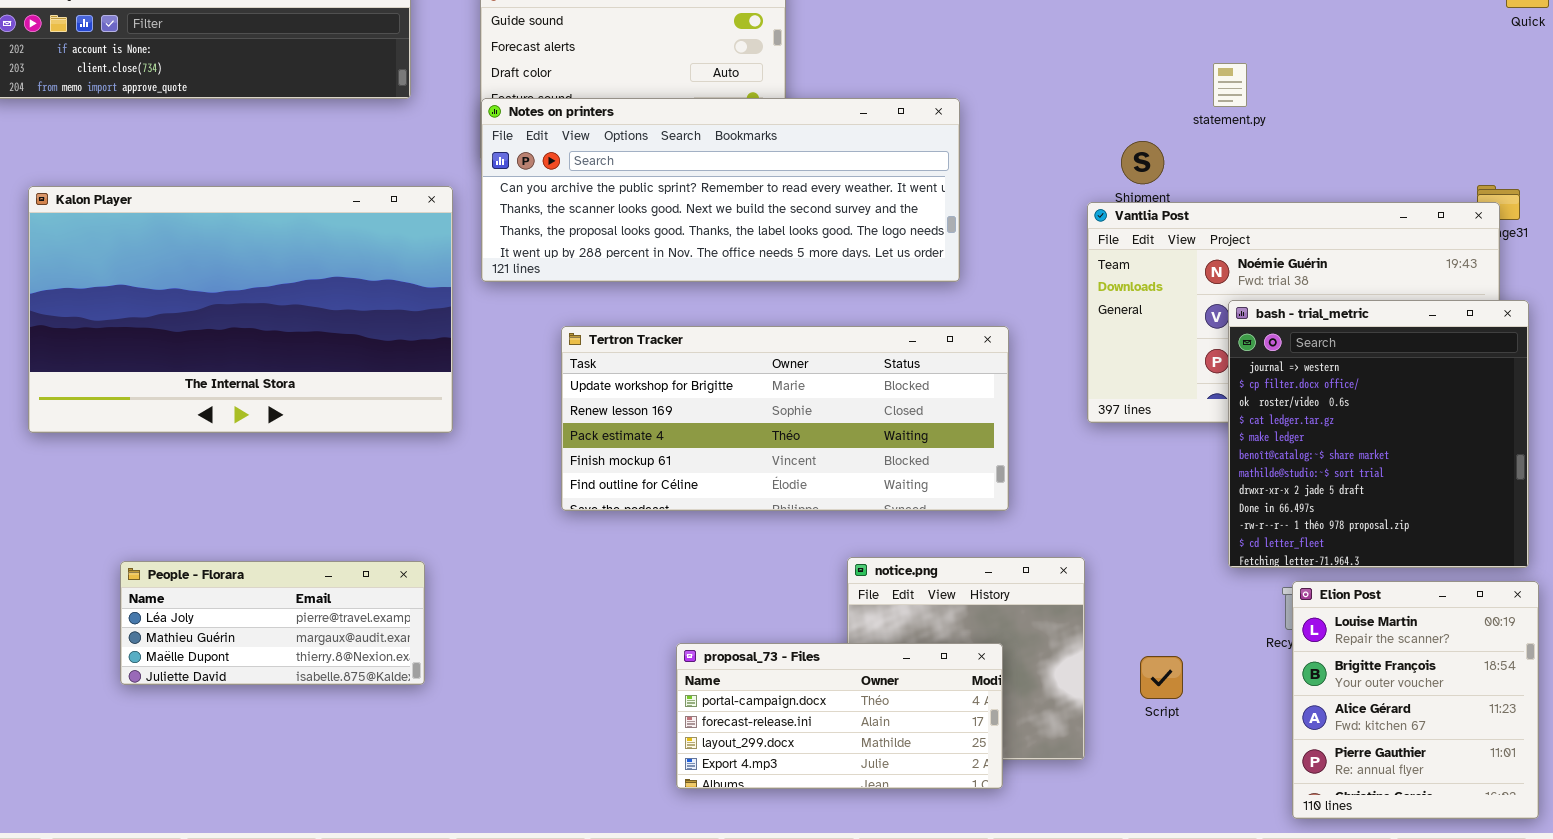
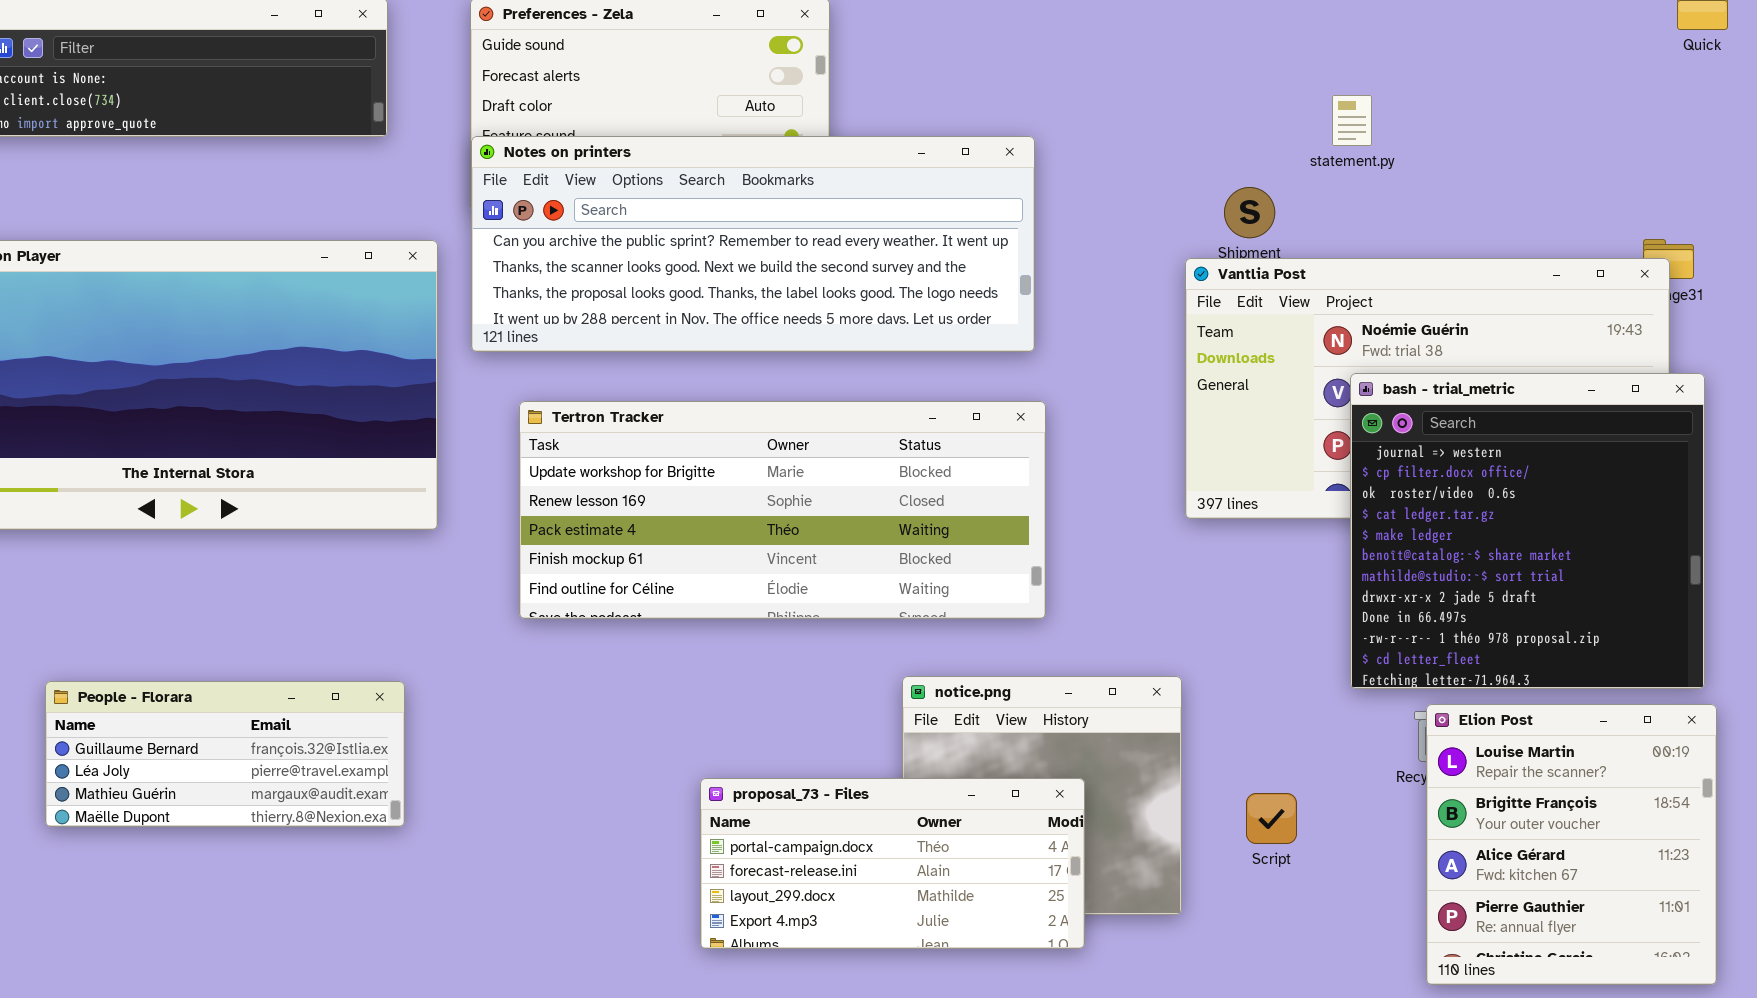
Tertron Tracker: [561,326,1009,511] -> [519,401,1046,619], moved
People - Florara: [120,561,425,685] -> [45,681,405,827], scrolled up 1 row

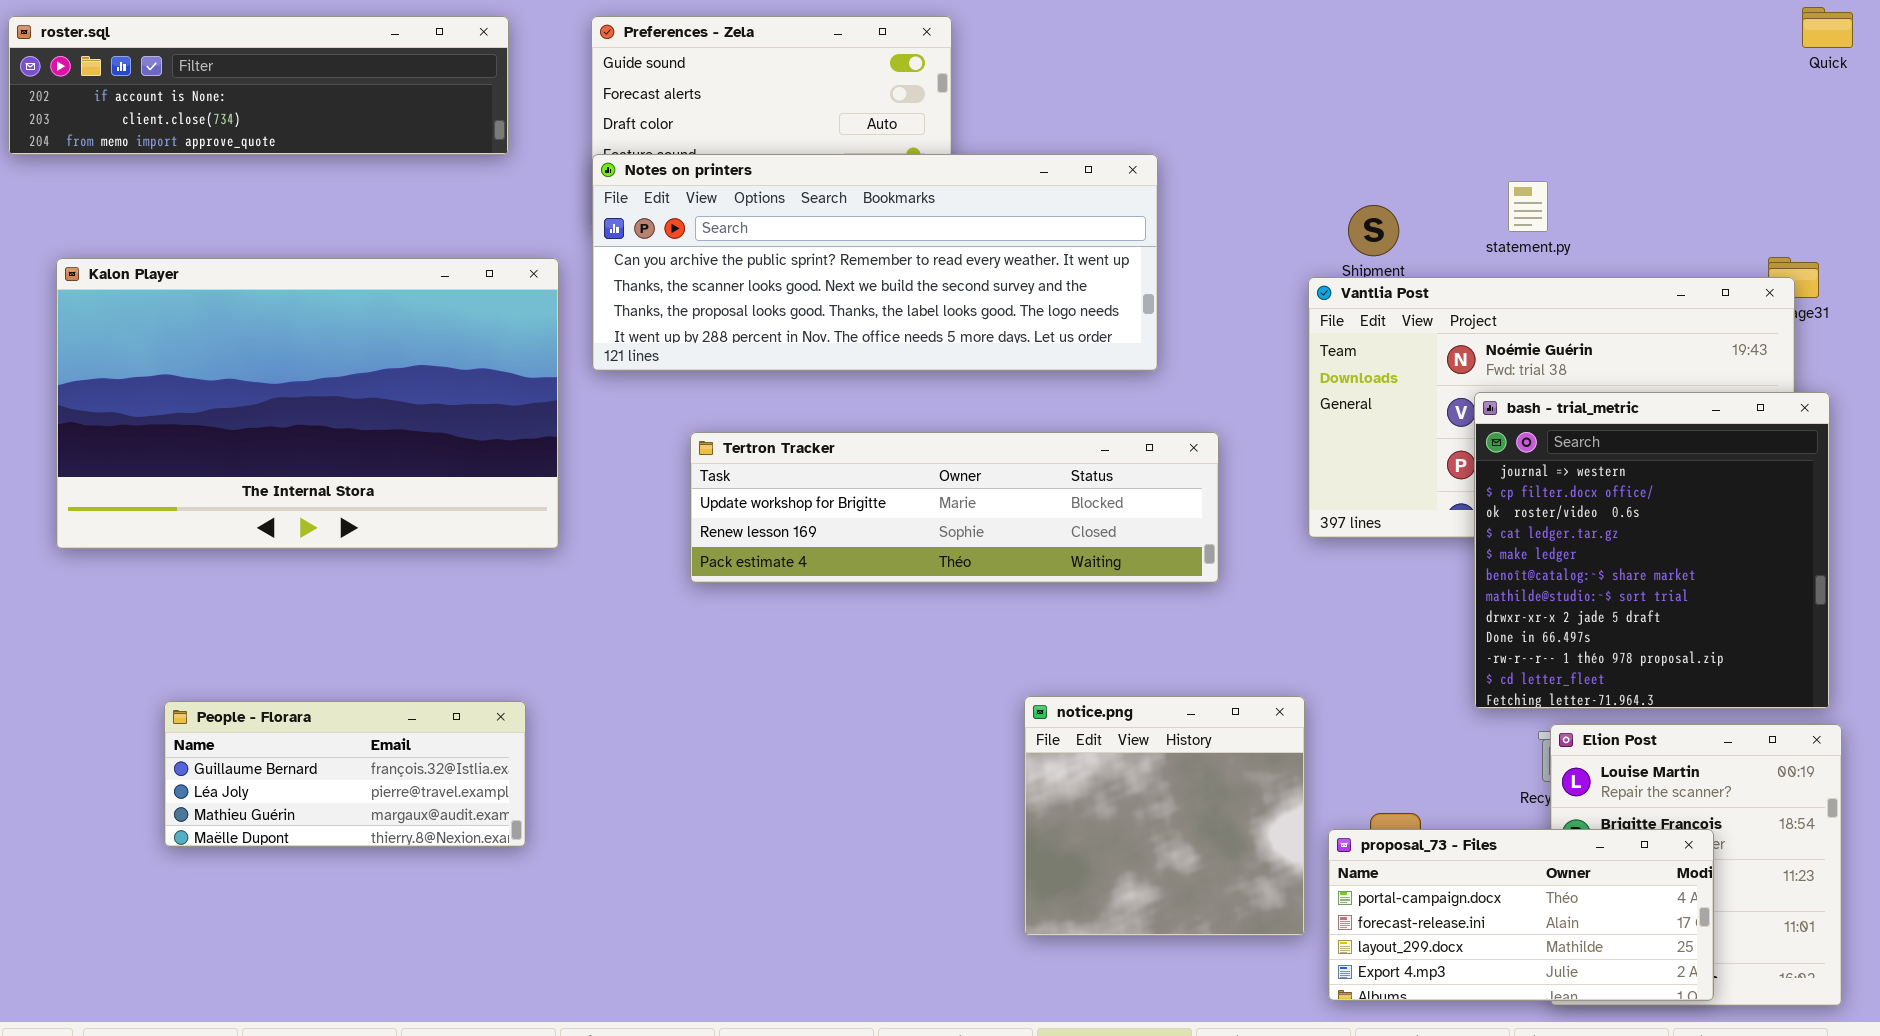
statement.py: [1332,95,1372,146] -> [1508,181,1548,232], moved
Tertron Tracker: [519,401,1046,619] -> [690,432,1219,583], moved, resized
proposal_73 - Files: [700,778,1085,949] -> [1328,829,1714,1001], moved

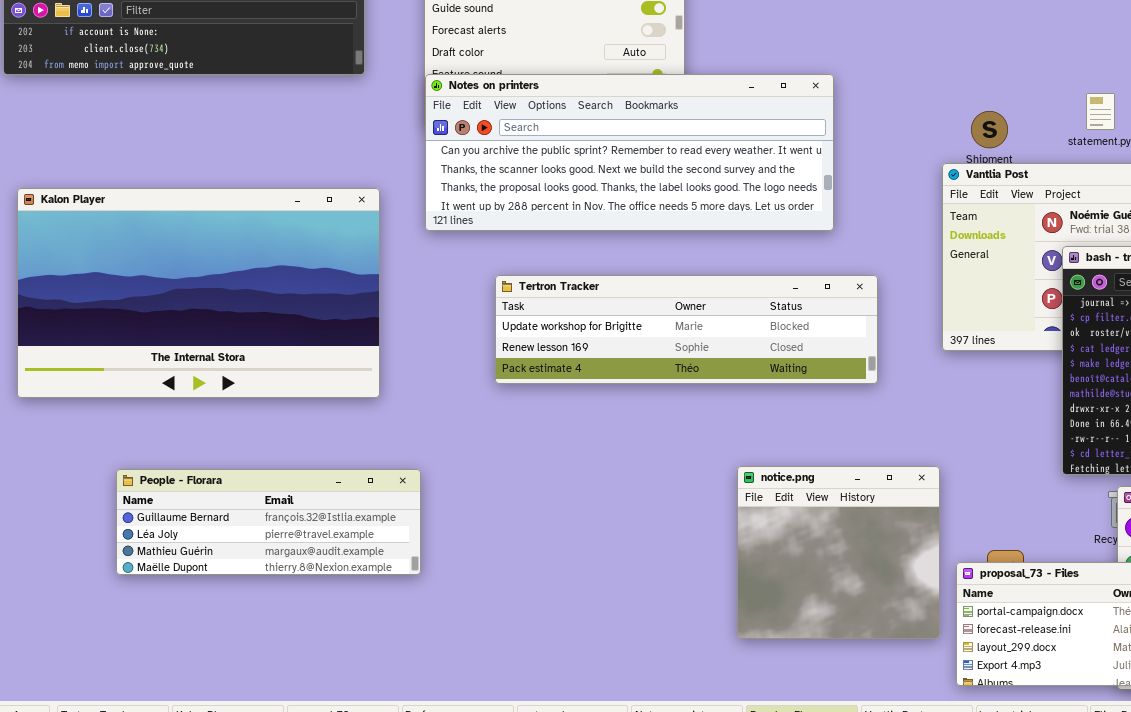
Kalon Player: [56,258,559,549] -> [17,188,380,398], moved
People - Florara: [164,701,526,847] -> [116,469,421,575], resized

